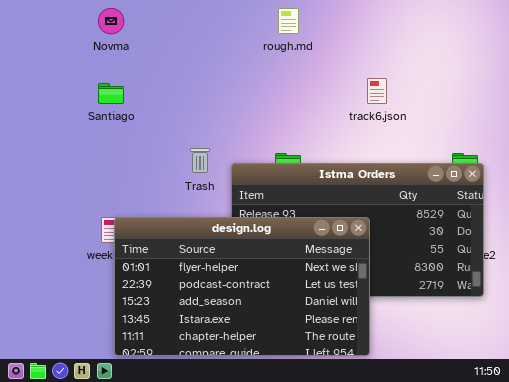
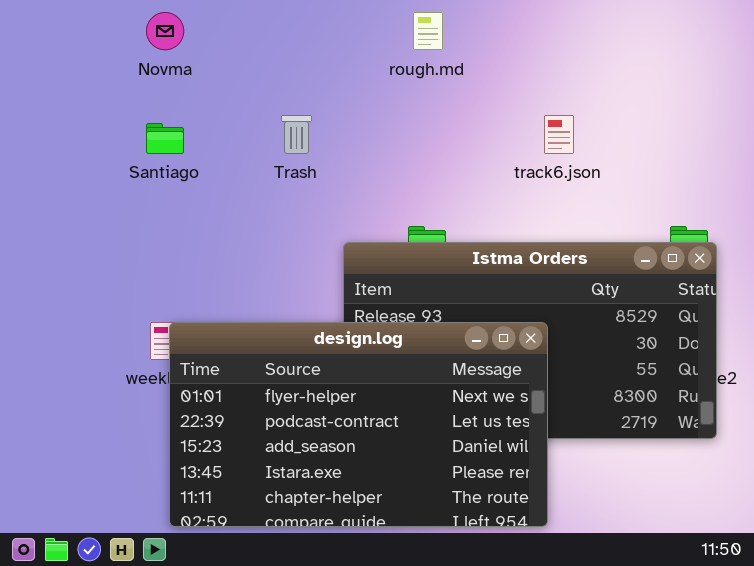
Trash: [190,148,210,173] -> [281,115,312,154], moved

